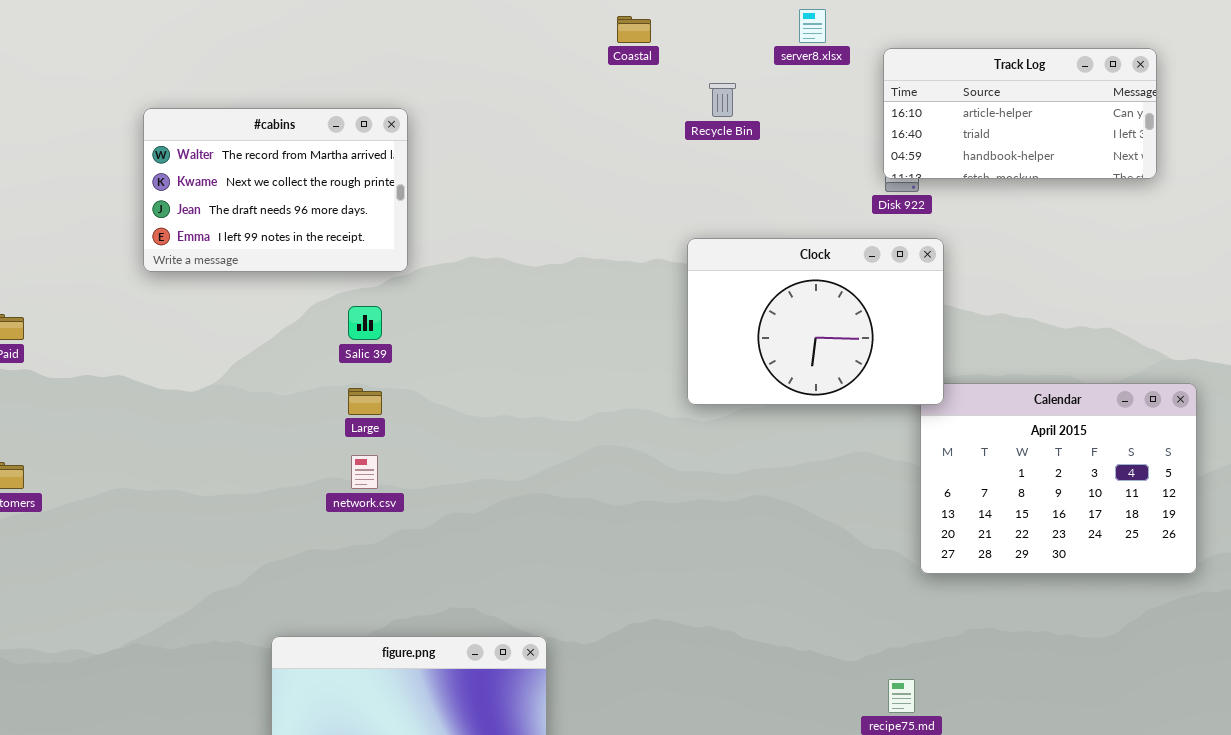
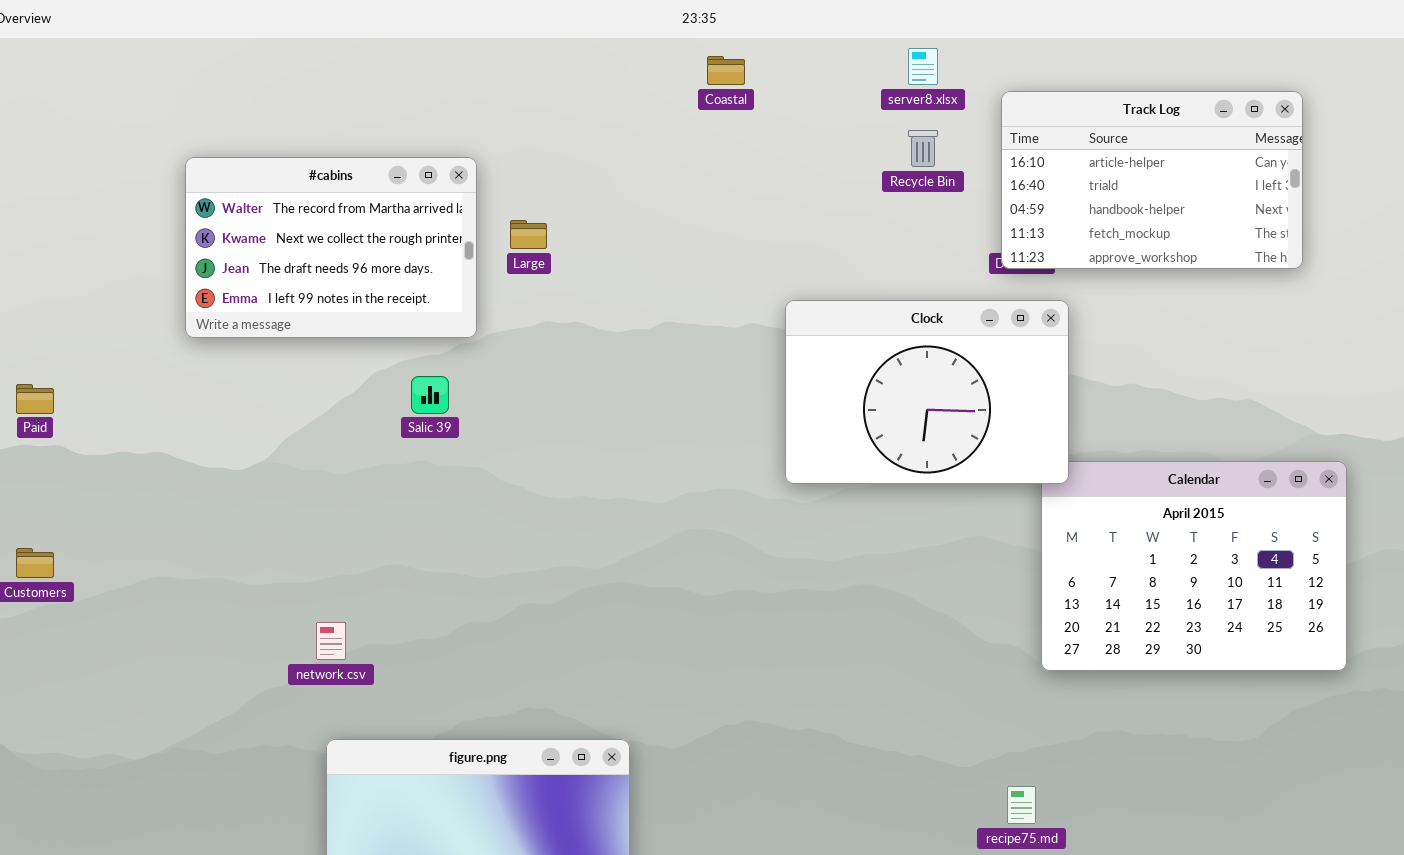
Track Log: [883,48,1157,179] -> [1001,91,1303,269], resized
Recycle Bin: [709,83,736,117] -> [908,130,938,167], moved
Large: [348,388,382,415] -> [510,220,547,249], moved
network.csv: [351,455,378,489] -> [316,622,346,660], moved

